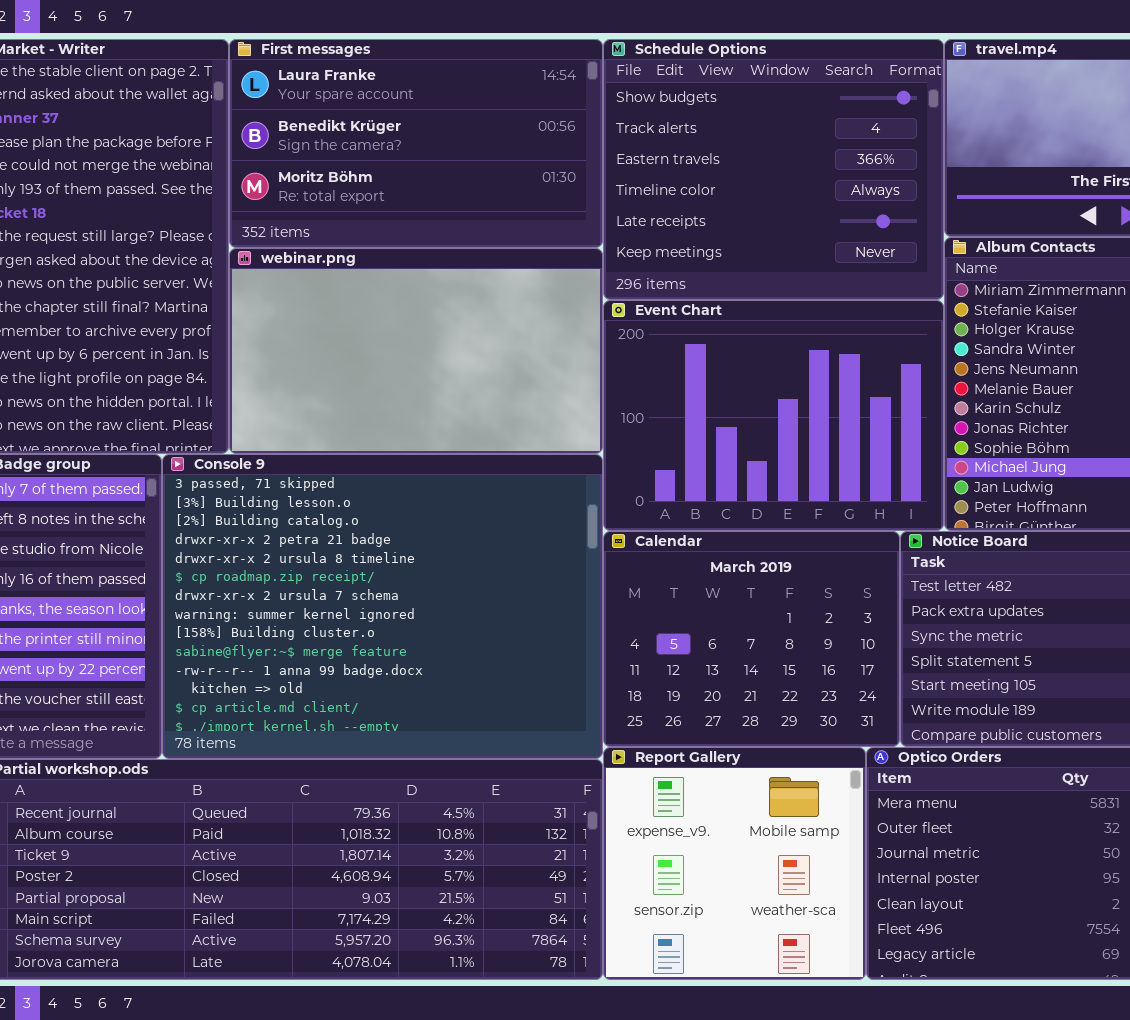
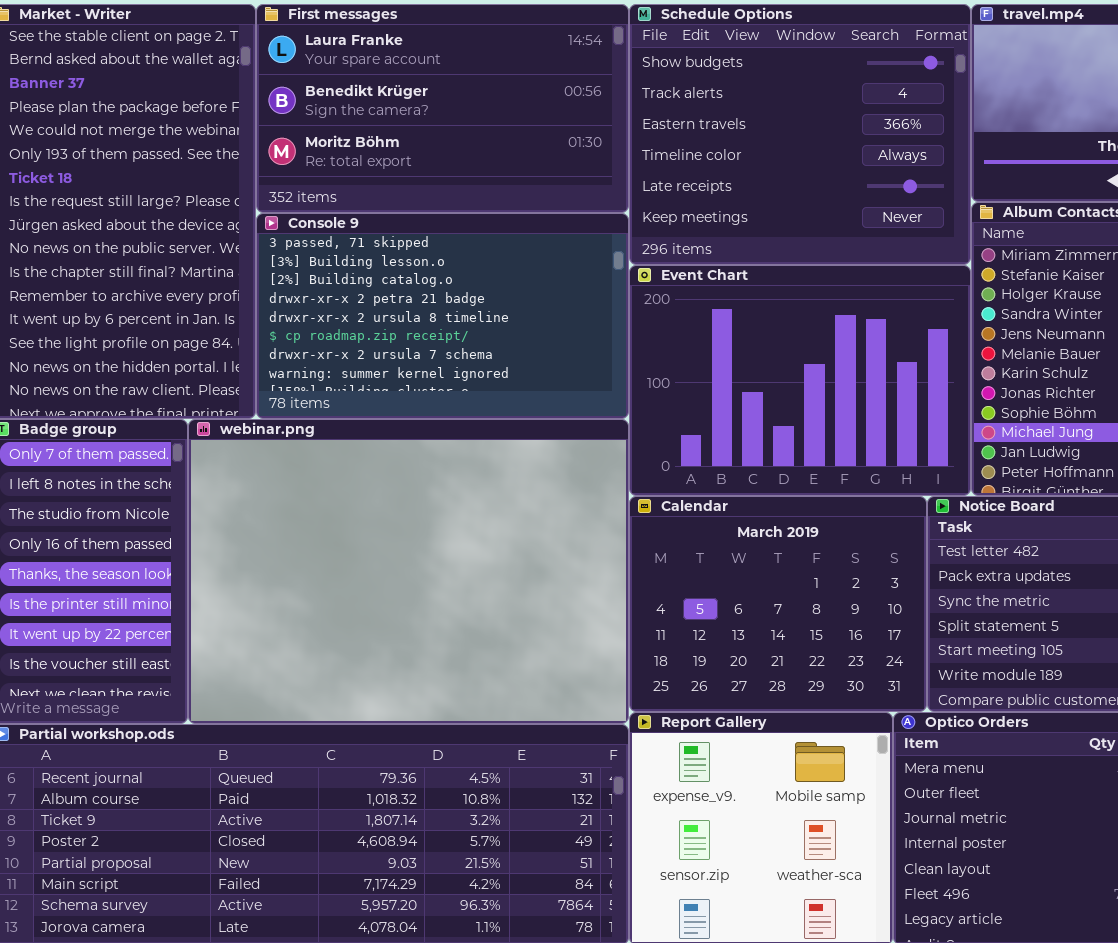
webinar.png: [229,248,603,454] -> [188,419,629,724], moved, resized
Console 9: [162,454,603,759] -> [256,213,629,419], moved, resized

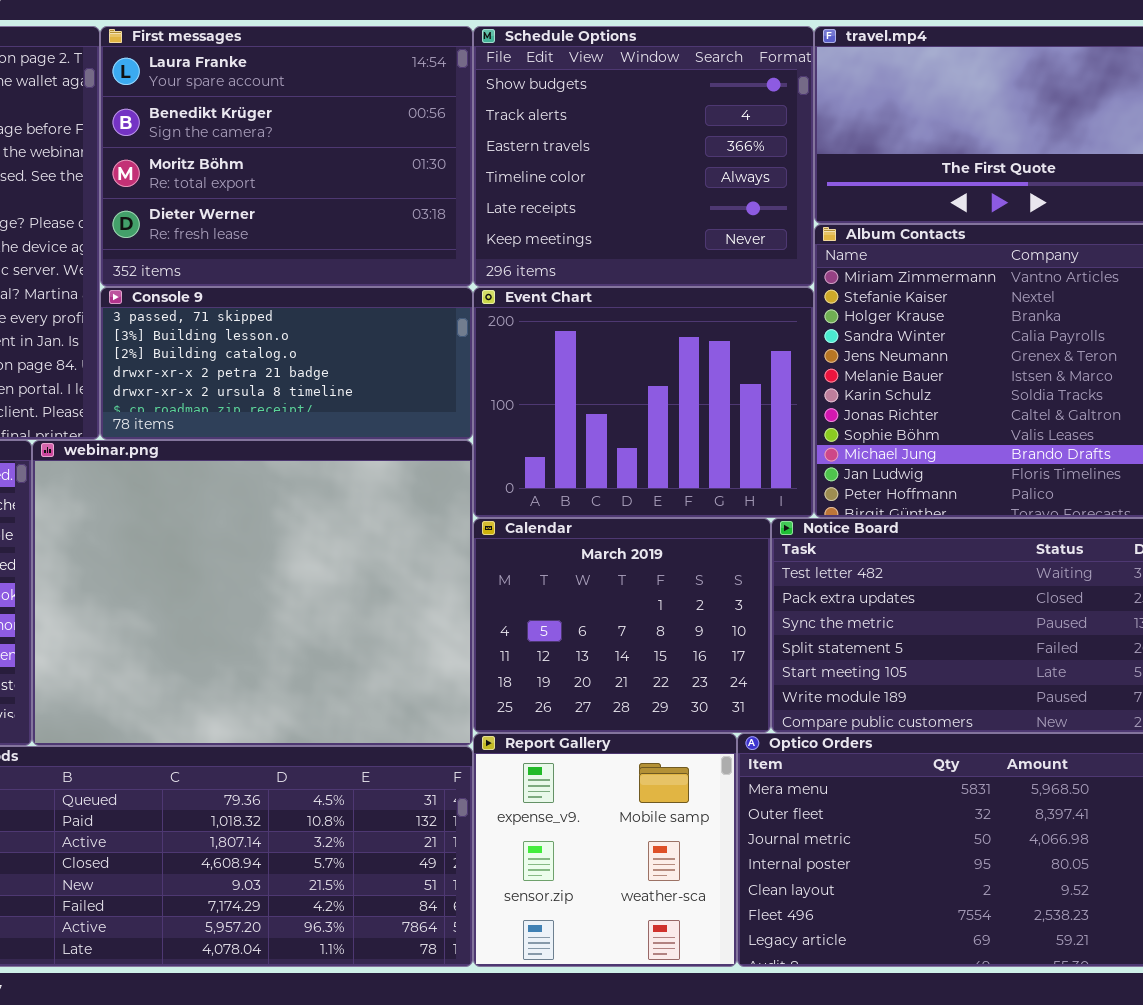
First messages: [256,4,629,213] -> [100,26,473,287], resized
Console 9: [256,213,629,419] -> [100,287,473,440], resized

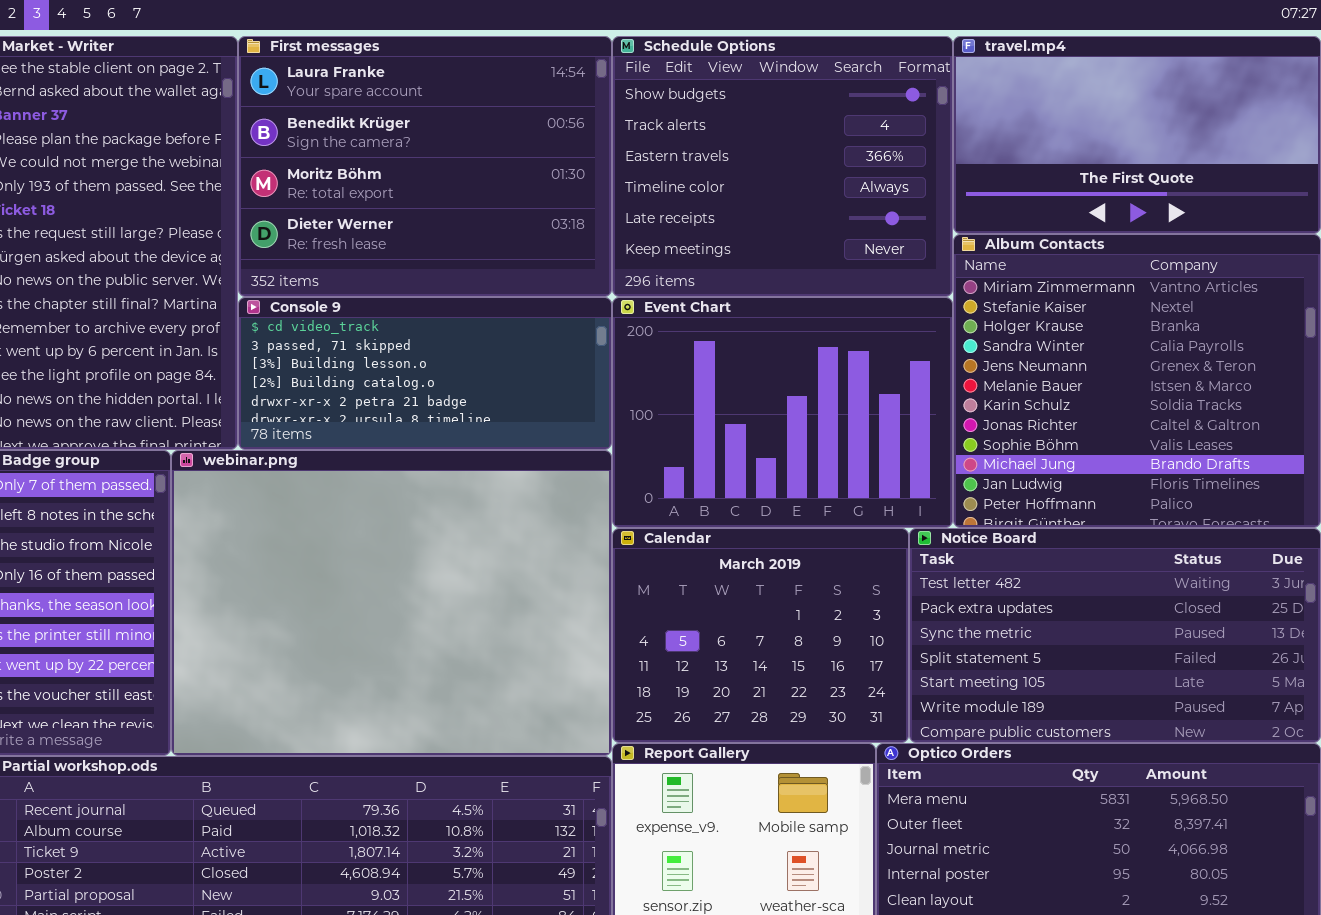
Console 9: [100,287,473,440] -> [238,297,612,450], scrolled up 1 row

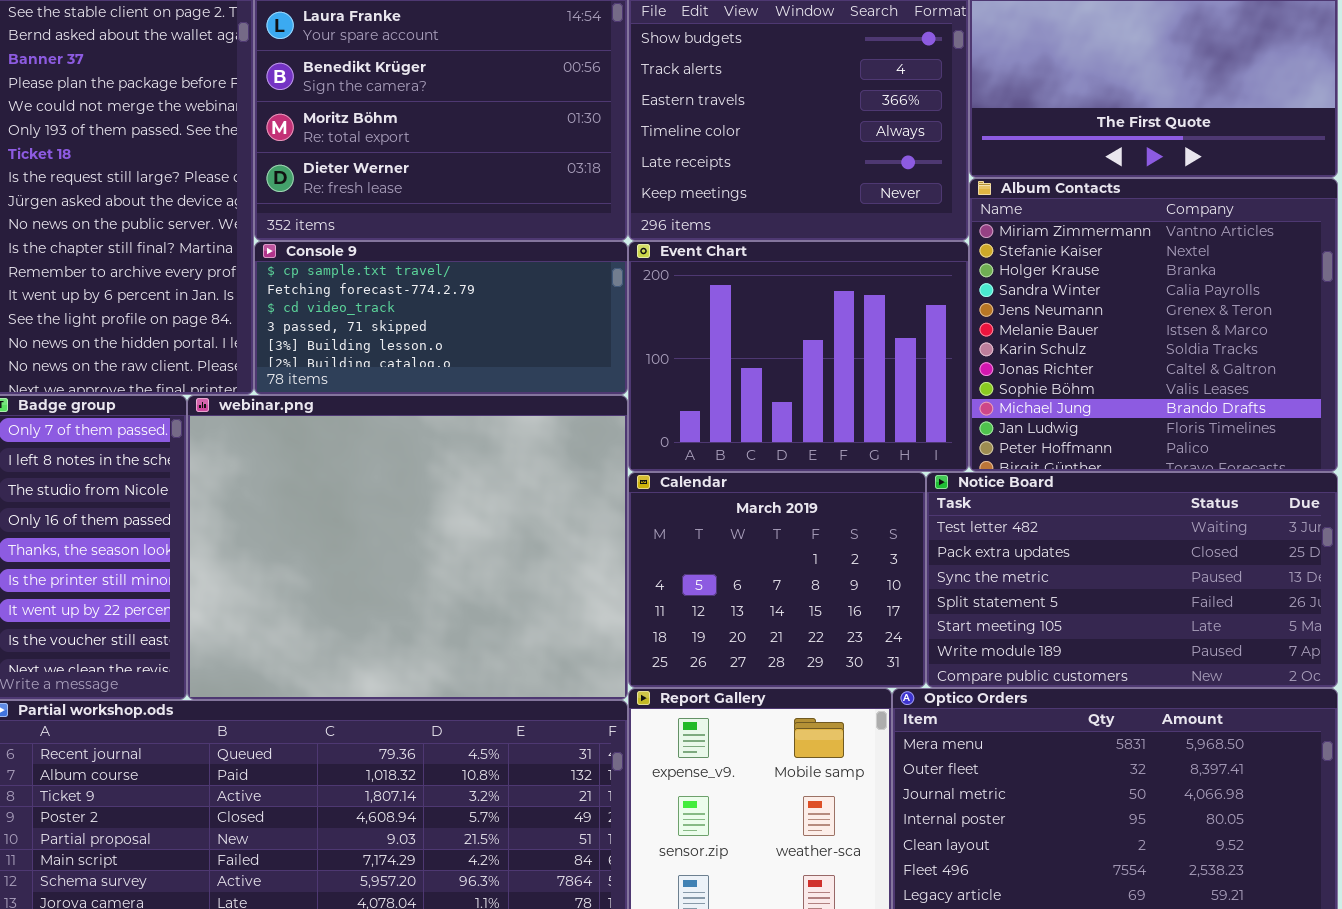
Console 9: [238,297,612,450] -> [254,241,628,395], scrolled up 2 rows

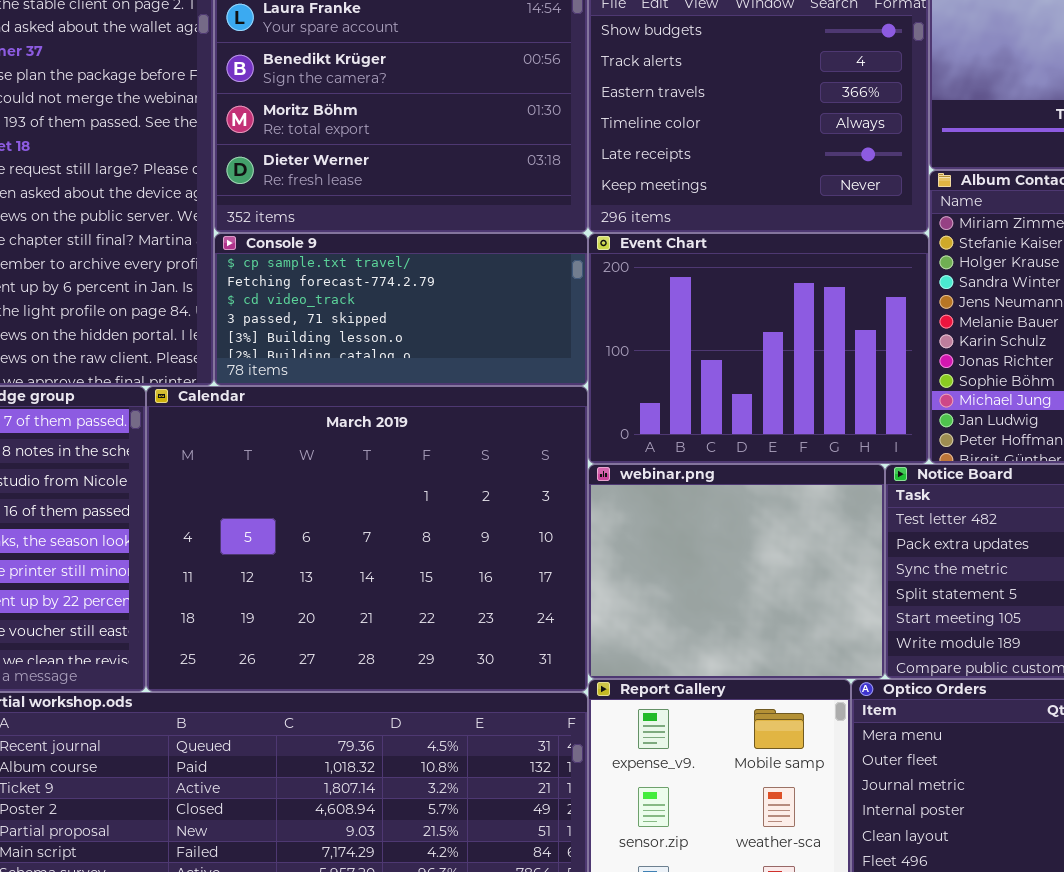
webinar.png: [187,395,628,700] -> [588,464,885,679], moved, resized
Calendar: [628,472,926,688] -> [146,386,588,692], moved, resized

